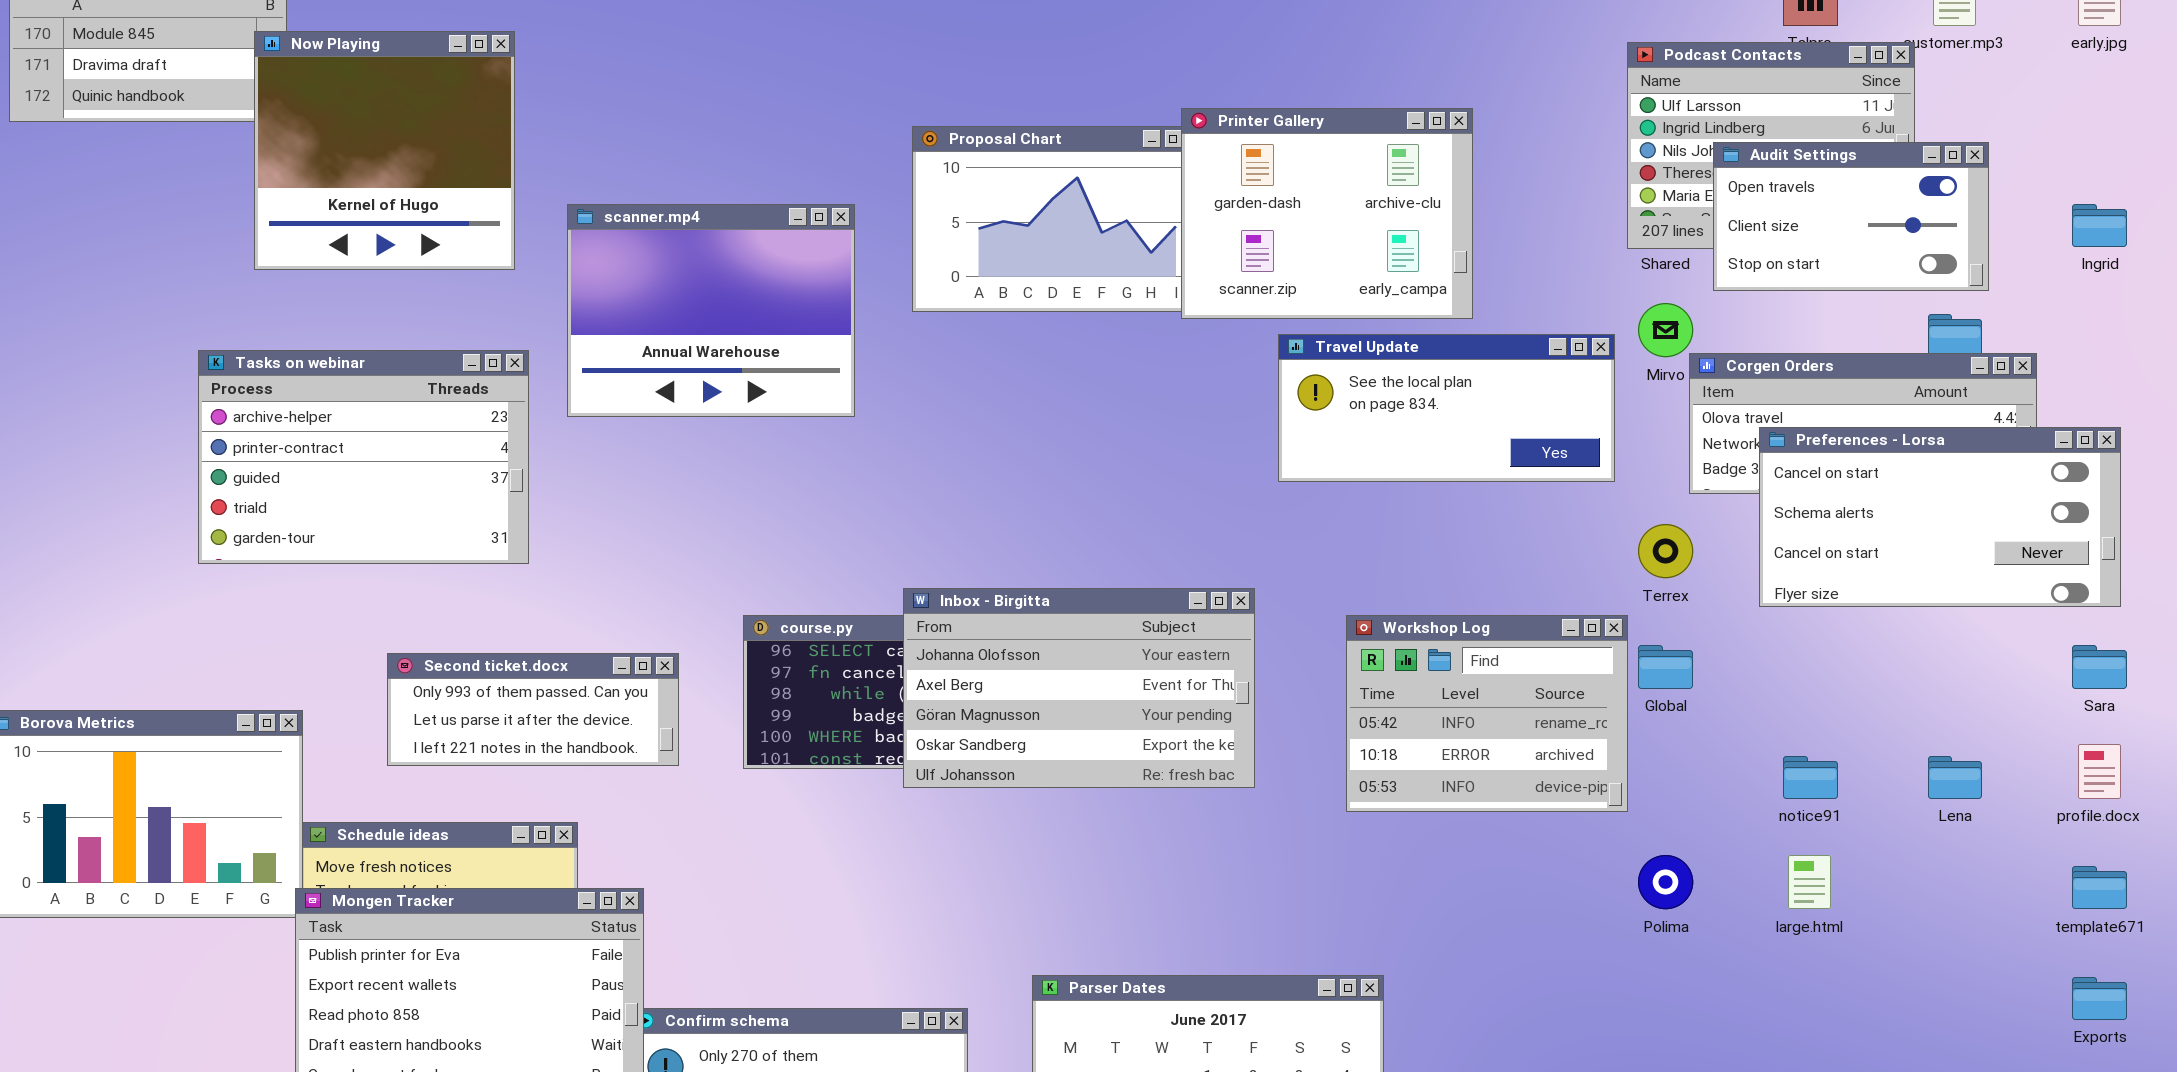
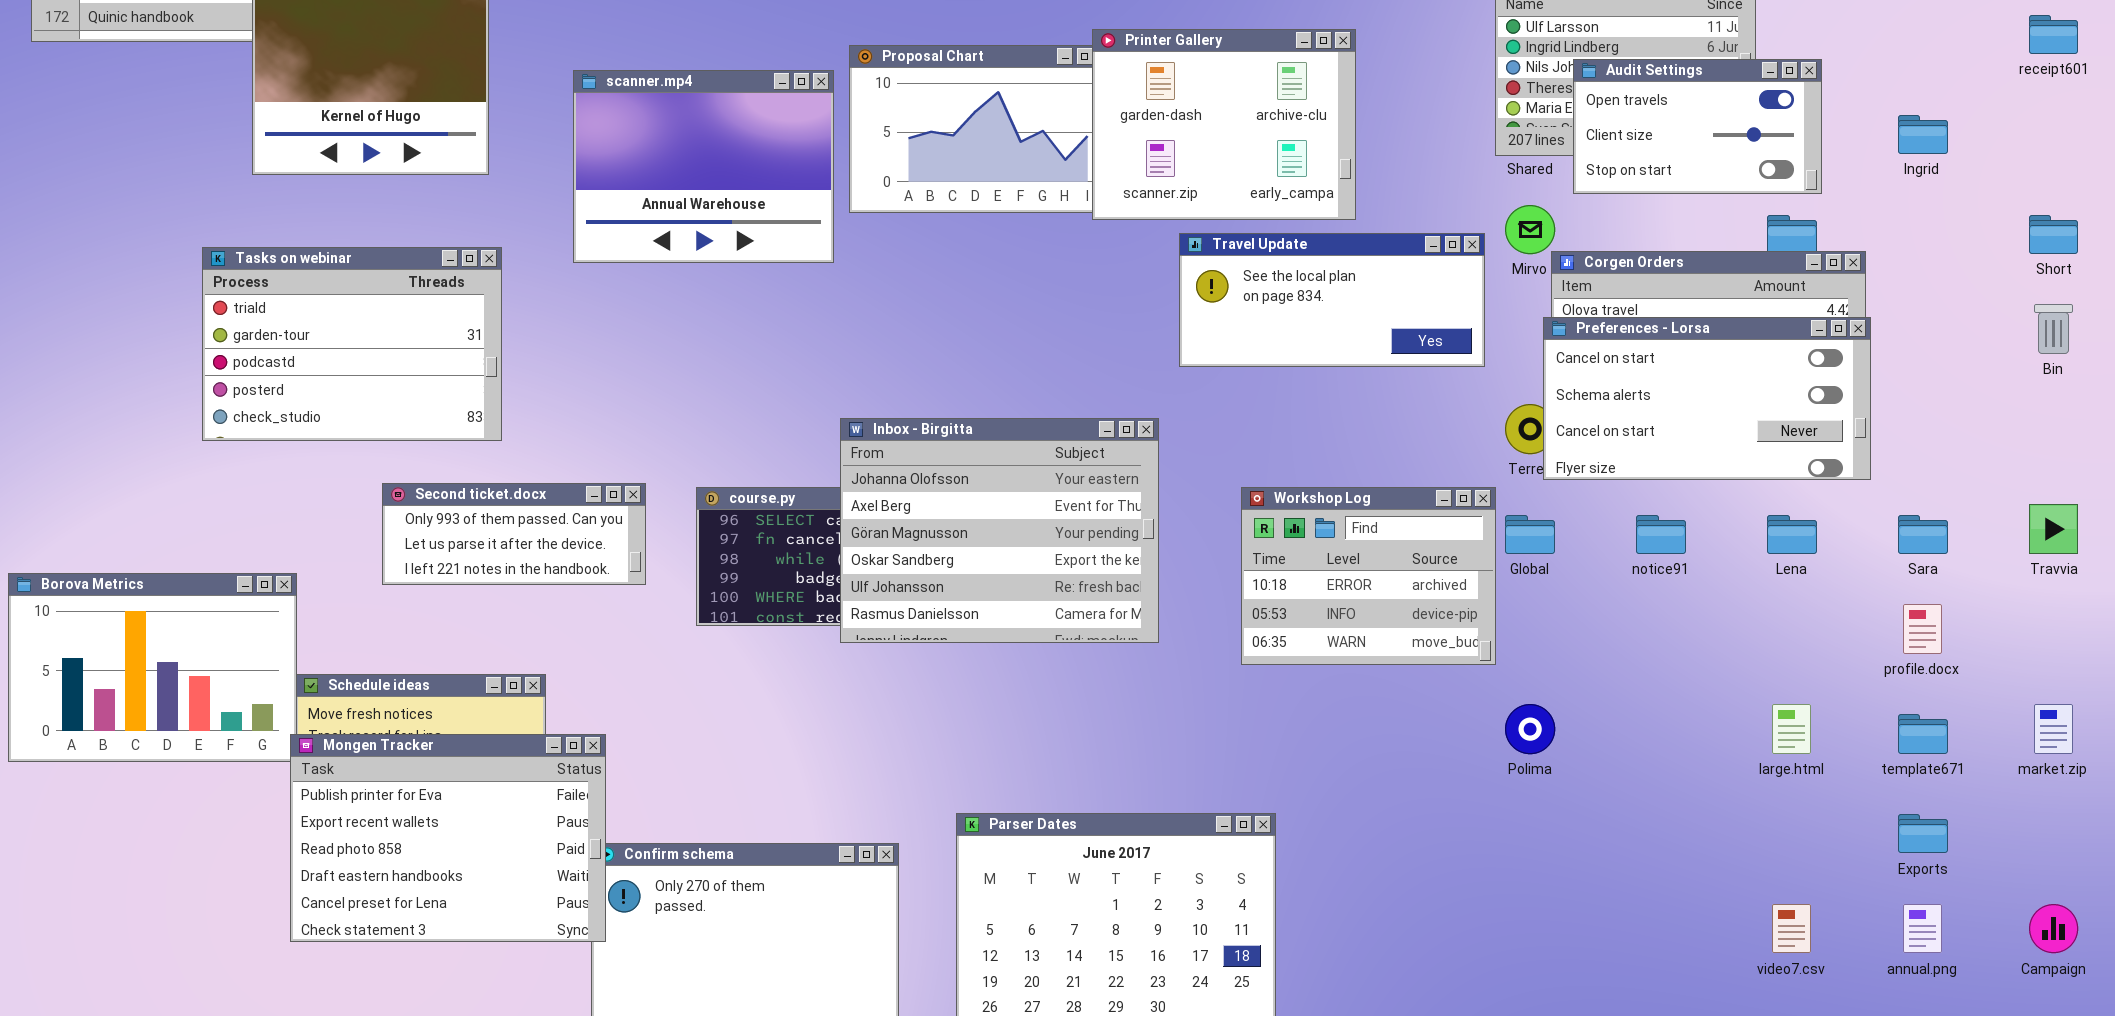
scanner.mp4: [567,204,855,417] -> [573,70,834,263], moved
Tasks on webinar: [198,350,529,564] -> [202,247,502,441], scrolled down 3 rows
Preferences - Lorsa: [1759,427,2121,607] -> [1543,317,1871,480], moved
Inbox - Birgitta: [903,588,1255,788] -> [840,418,1159,643], resized
Workshop Log: [1346,615,1628,812] -> [1241,487,1496,665], scrolled down 1 row
Second ticket.docx: [387,653,679,766] -> [382,483,646,585], moved
notice91: [1783,756,1838,799] -> [1636,515,1686,554], moved
Lena: [1928,756,1982,799] -> [1767,515,1817,554], moved
large.html: [1788,855,1831,909] -> [1772,704,1811,754], moved

